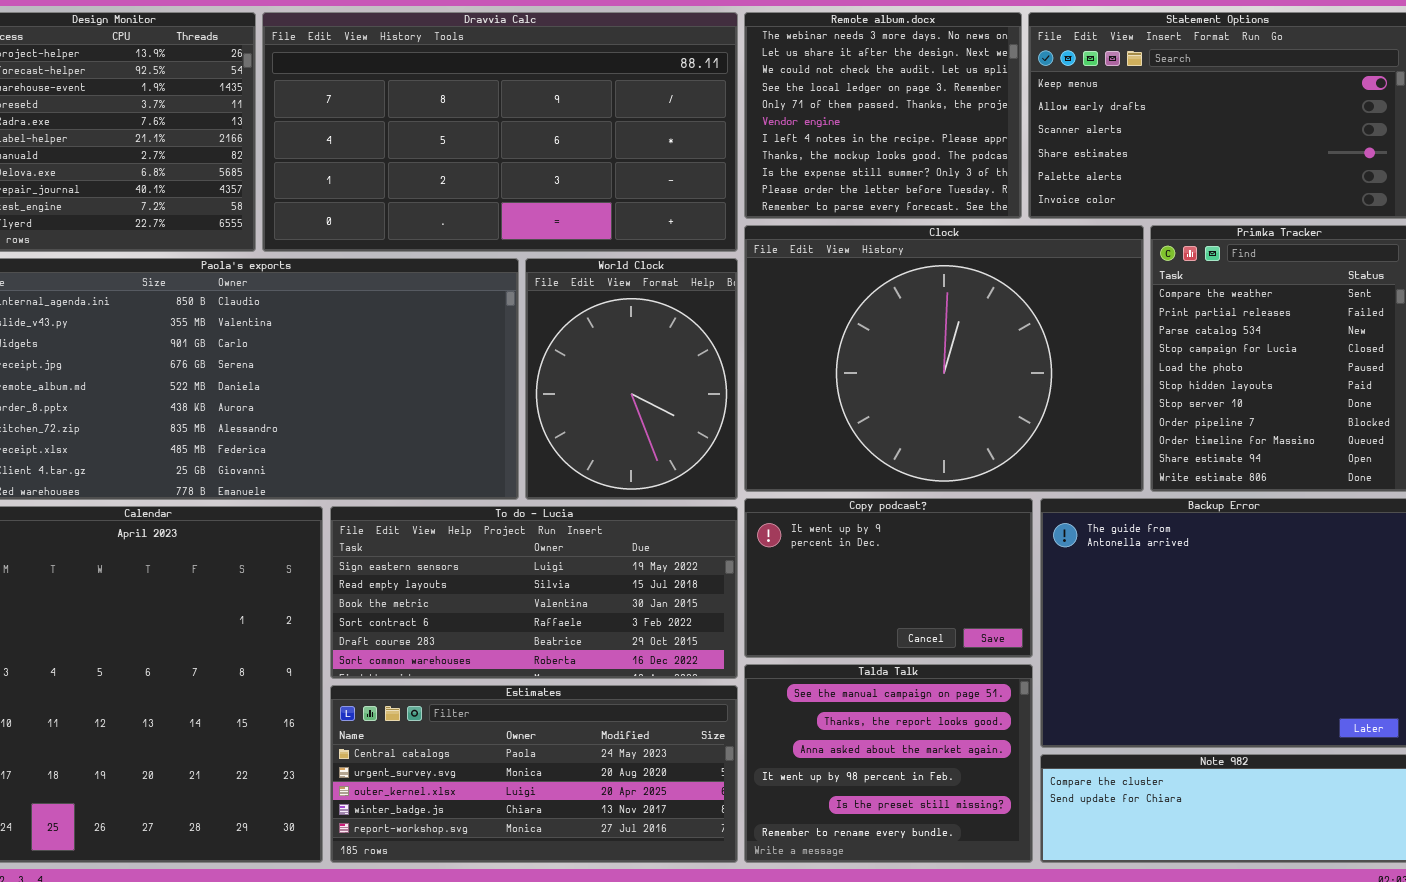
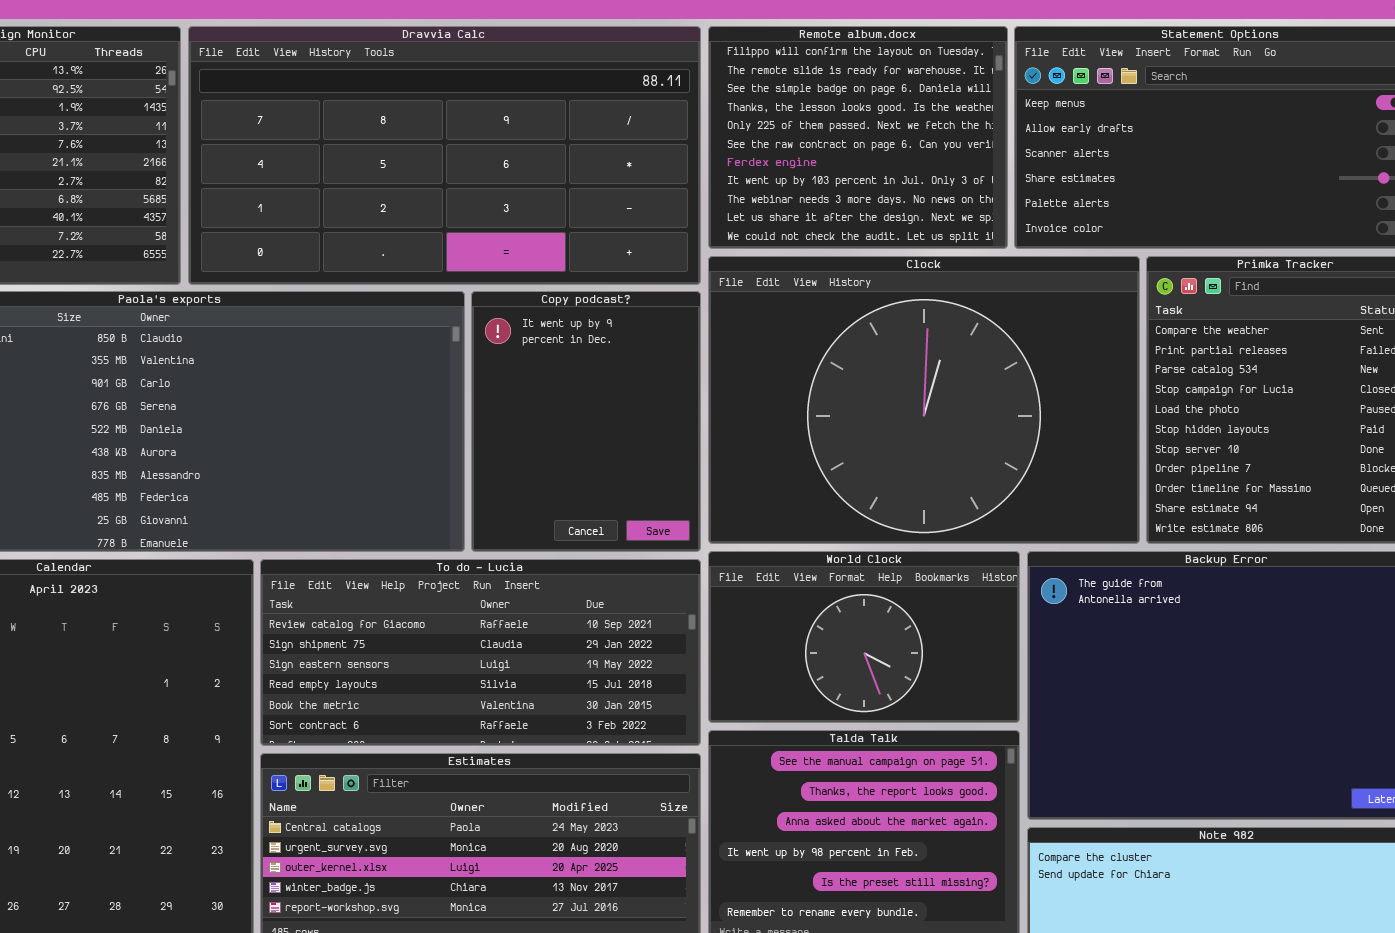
Remote album.docx: [744,12,1022,219] -> [708,26,1008,249], scrolled up 8 rows
World Clock: [525,258,738,500] -> [708,551,1020,723], moved, resized
Copy podcast?: [744,498,1033,658] -> [471,291,701,552], moved, resized
To do - Lucia: [330,506,738,679] -> [260,559,701,746], scrolled up 2 rows

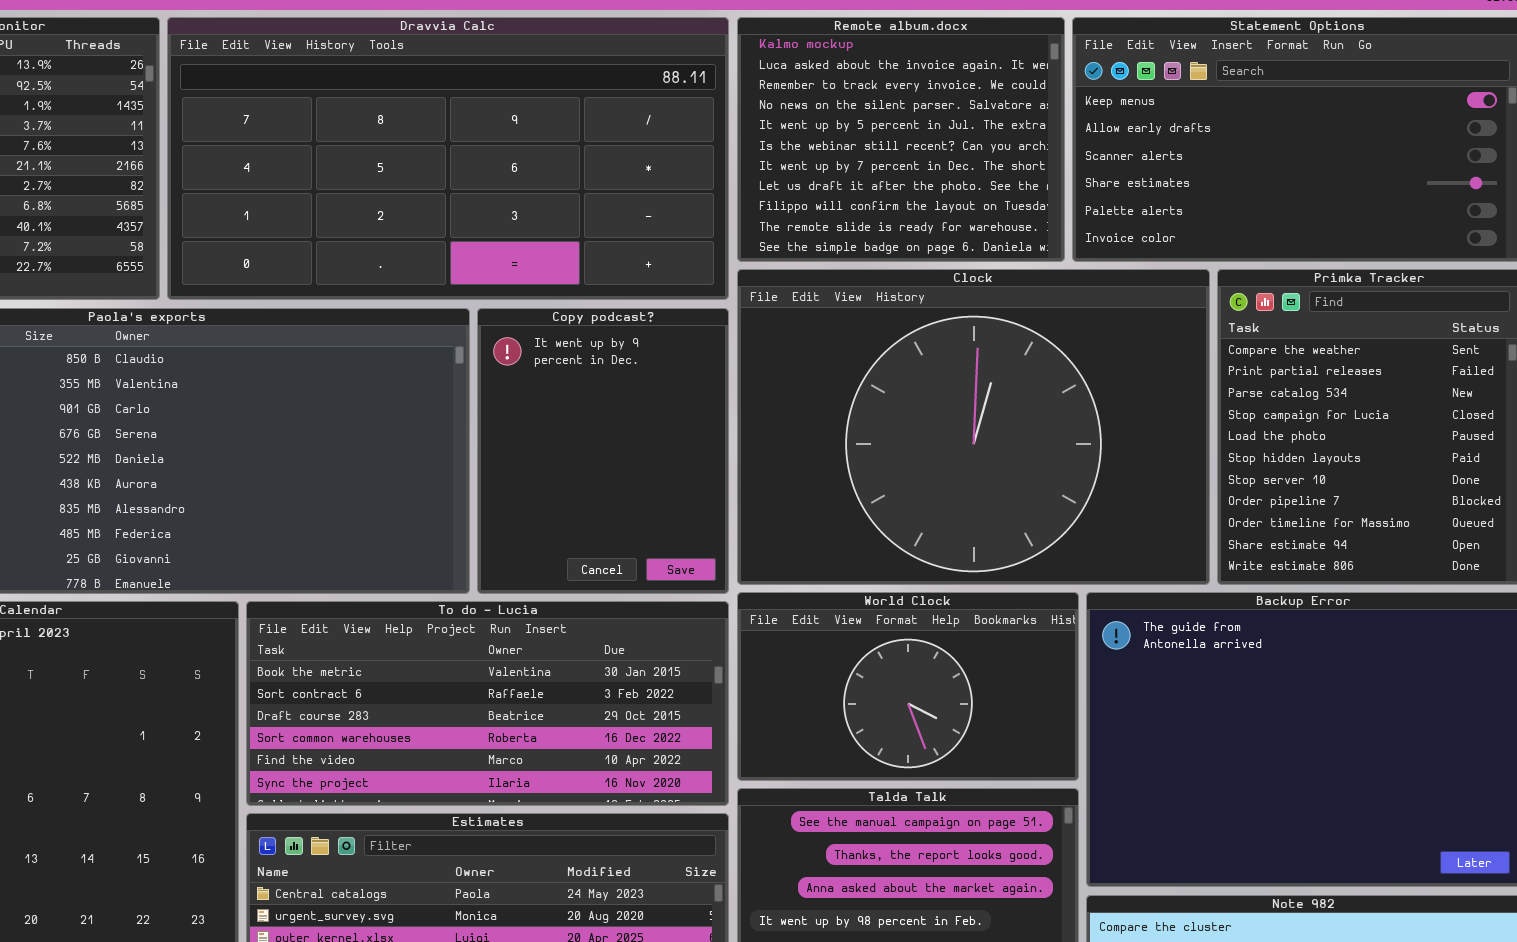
Remote album.docx: [708,26,1008,249] -> [737,17,1065,262], scrolled up 8 rows
To do - Lucia: [260,559,701,746] -> [246,601,729,806], scrolled down 4 rows

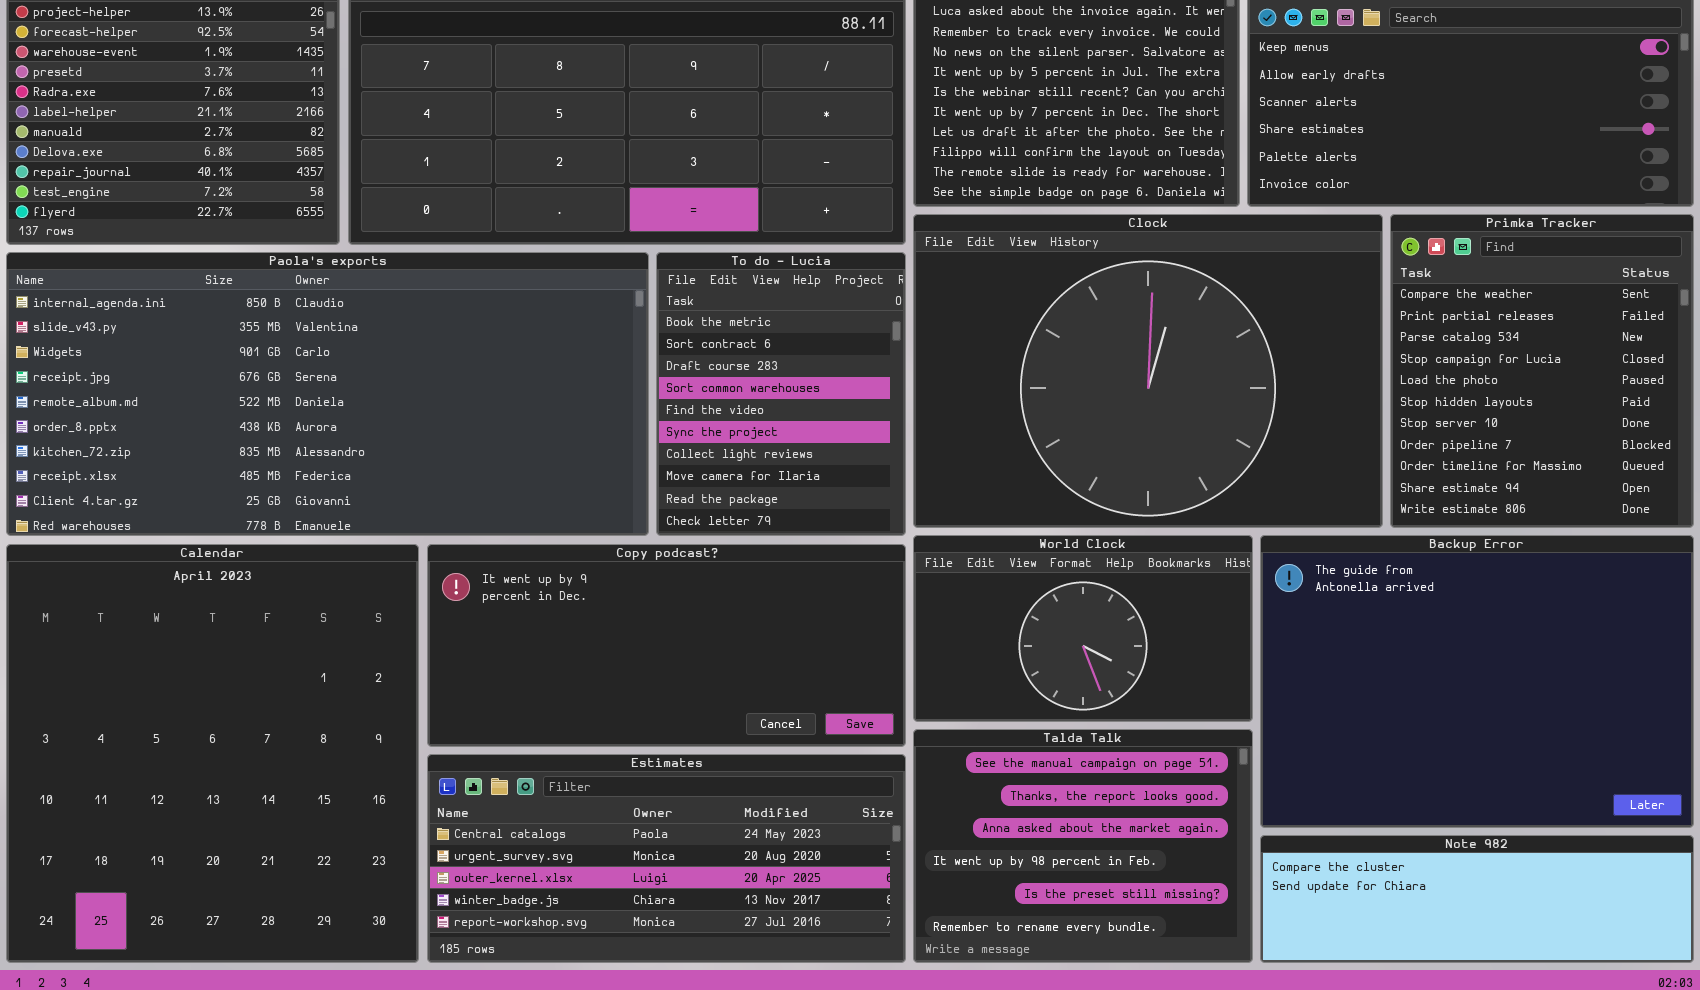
Copy podcast?: [477,308,729,594] -> [427,544,906,747], moved, resized
To do - Lucia: [246,601,729,806] -> [656,252,906,536], moved, resized

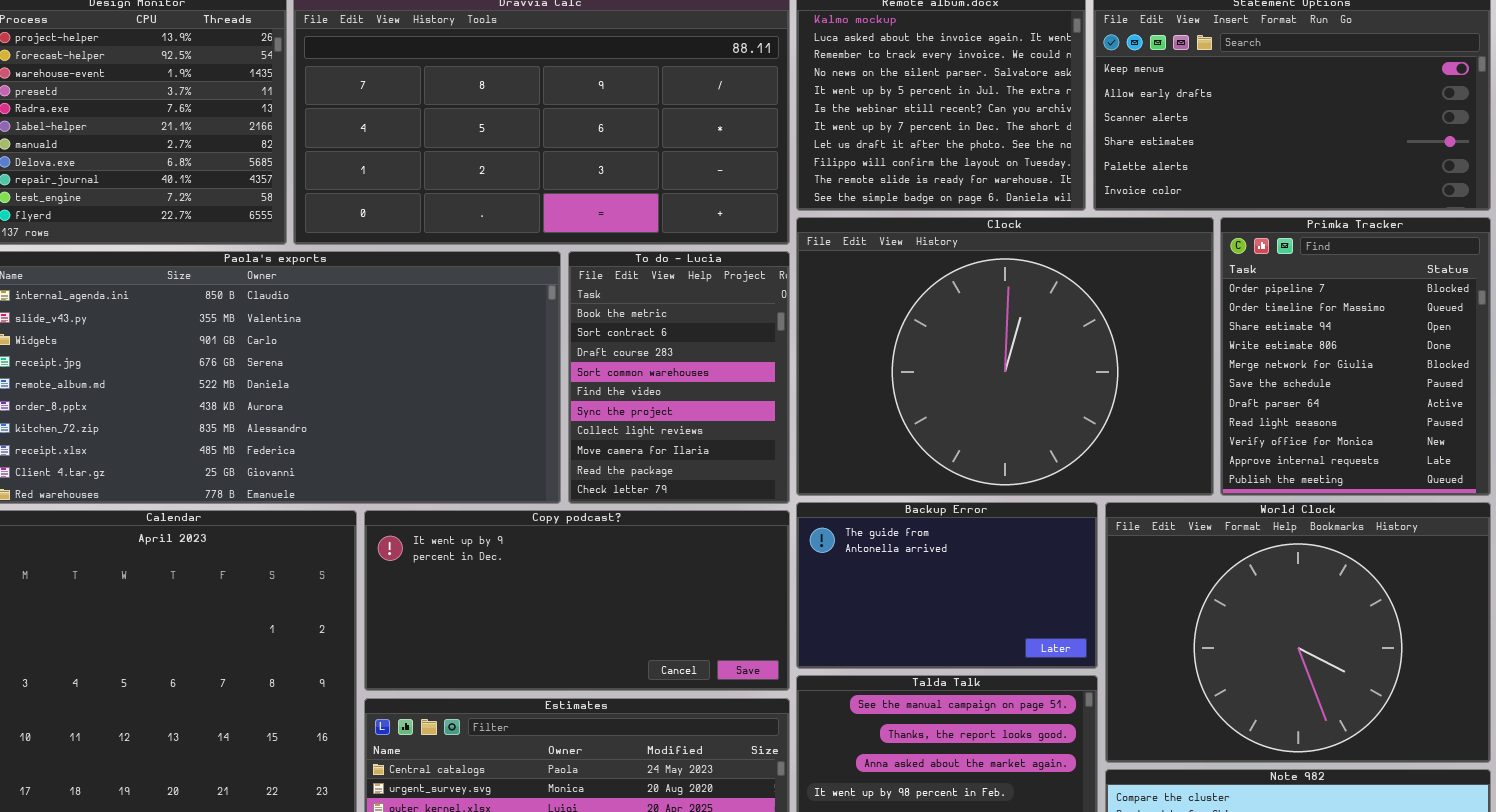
Primka Tracker: [1390,214,1694,528] -> [1220,217,1491,496], scrolled down 7 rows
World Clock: [913,535,1253,722] -> [1105,502,1491,763], moved, resized
Backup Error: [1260,535,1694,828] -> [796,502,1098,669], moved, resized

